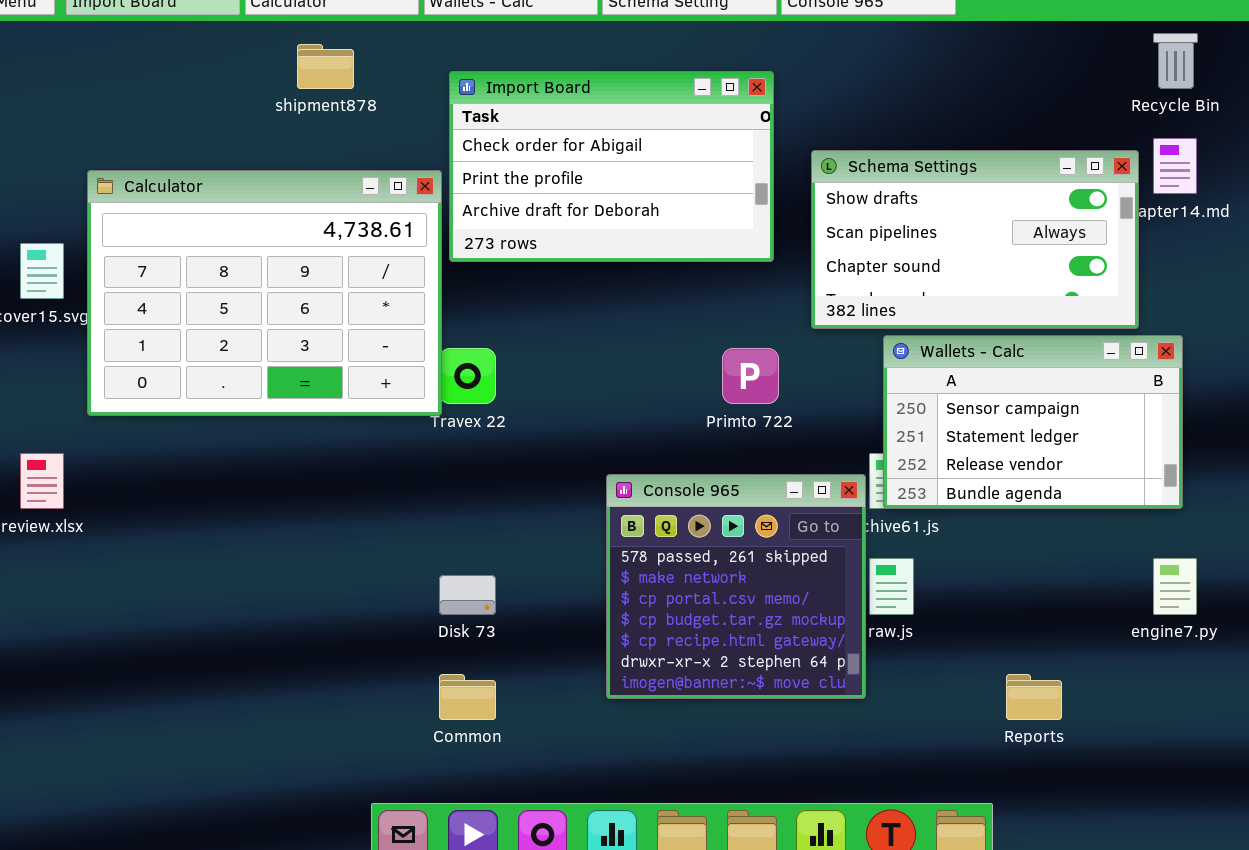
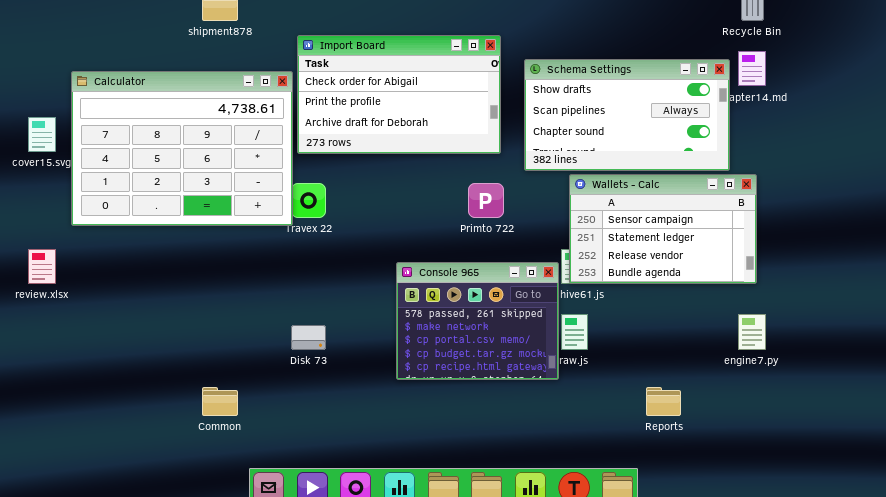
Import Board: [449,71,774,262] -> [297,35,501,154], moved
Console 965: [606,474,866,699] -> [396,262,559,380], resized
Common: [439,674,496,720] -> [202,387,238,416], moved

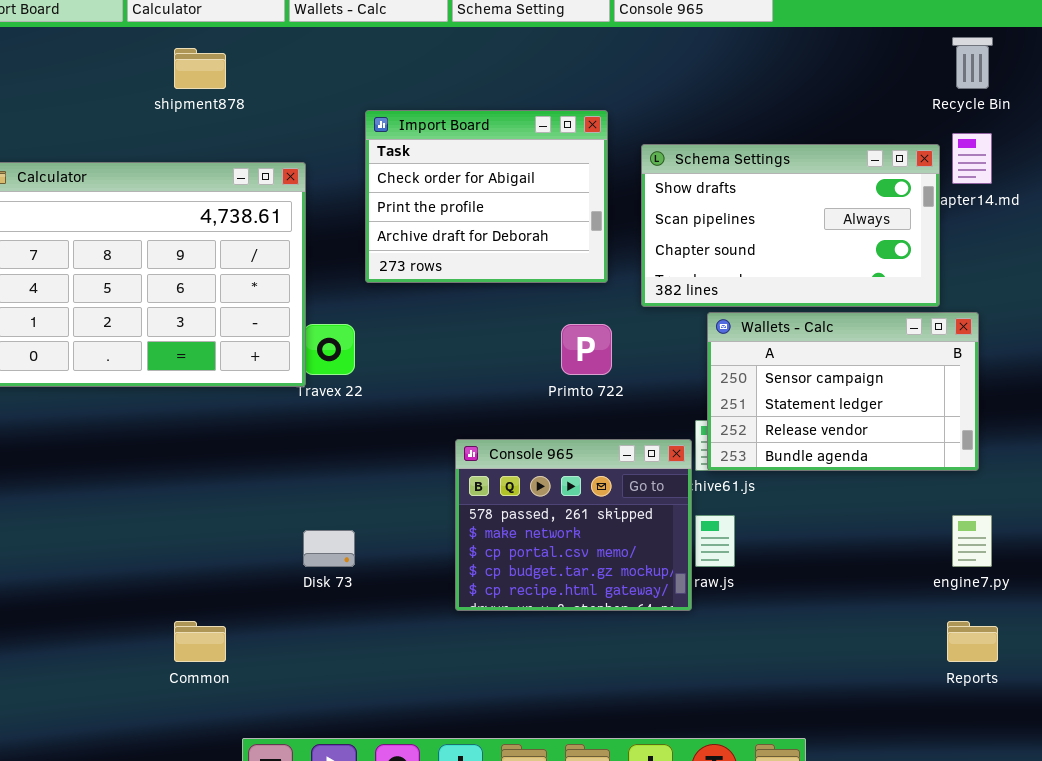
Import Board: [297,35,501,154] -> [365,110,608,283], resized
Reports: [646,387,681,416] -> [947,621,998,662], moved

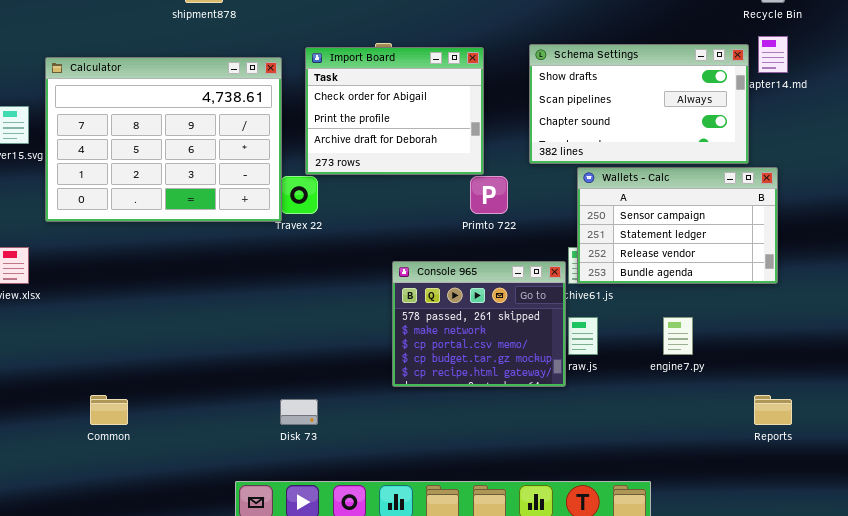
Import Board: [365,110,608,283] -> [305,47,484,175], moved
engine7.py: [952,515,992,567] -> [663,317,693,355], moved
Disk 73: [303,530,355,567] -> [280,399,318,425], moved
Common: [174,621,226,662] -> [90,395,128,425], moved

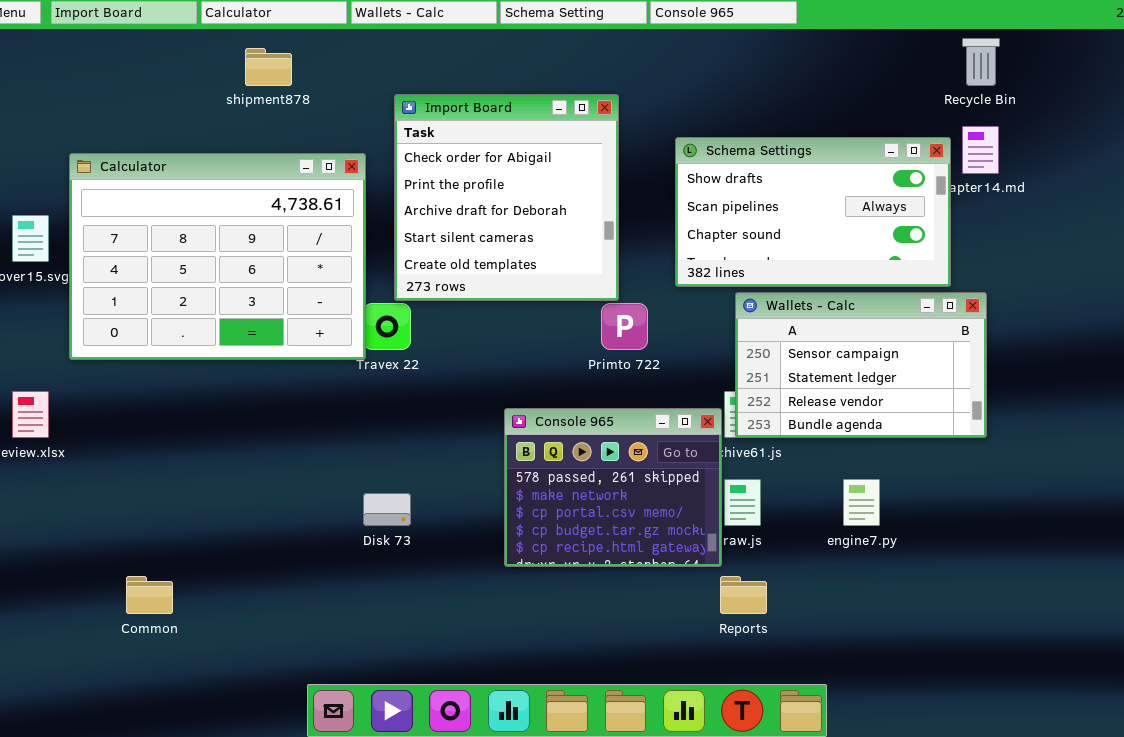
Import Board: [305,47,484,175] -> [394,94,619,301], resized
Reports: [754,395,792,425] -> [720,576,767,614], moved
Disk 73: [280,399,318,425] -> [363,493,411,526], moved

